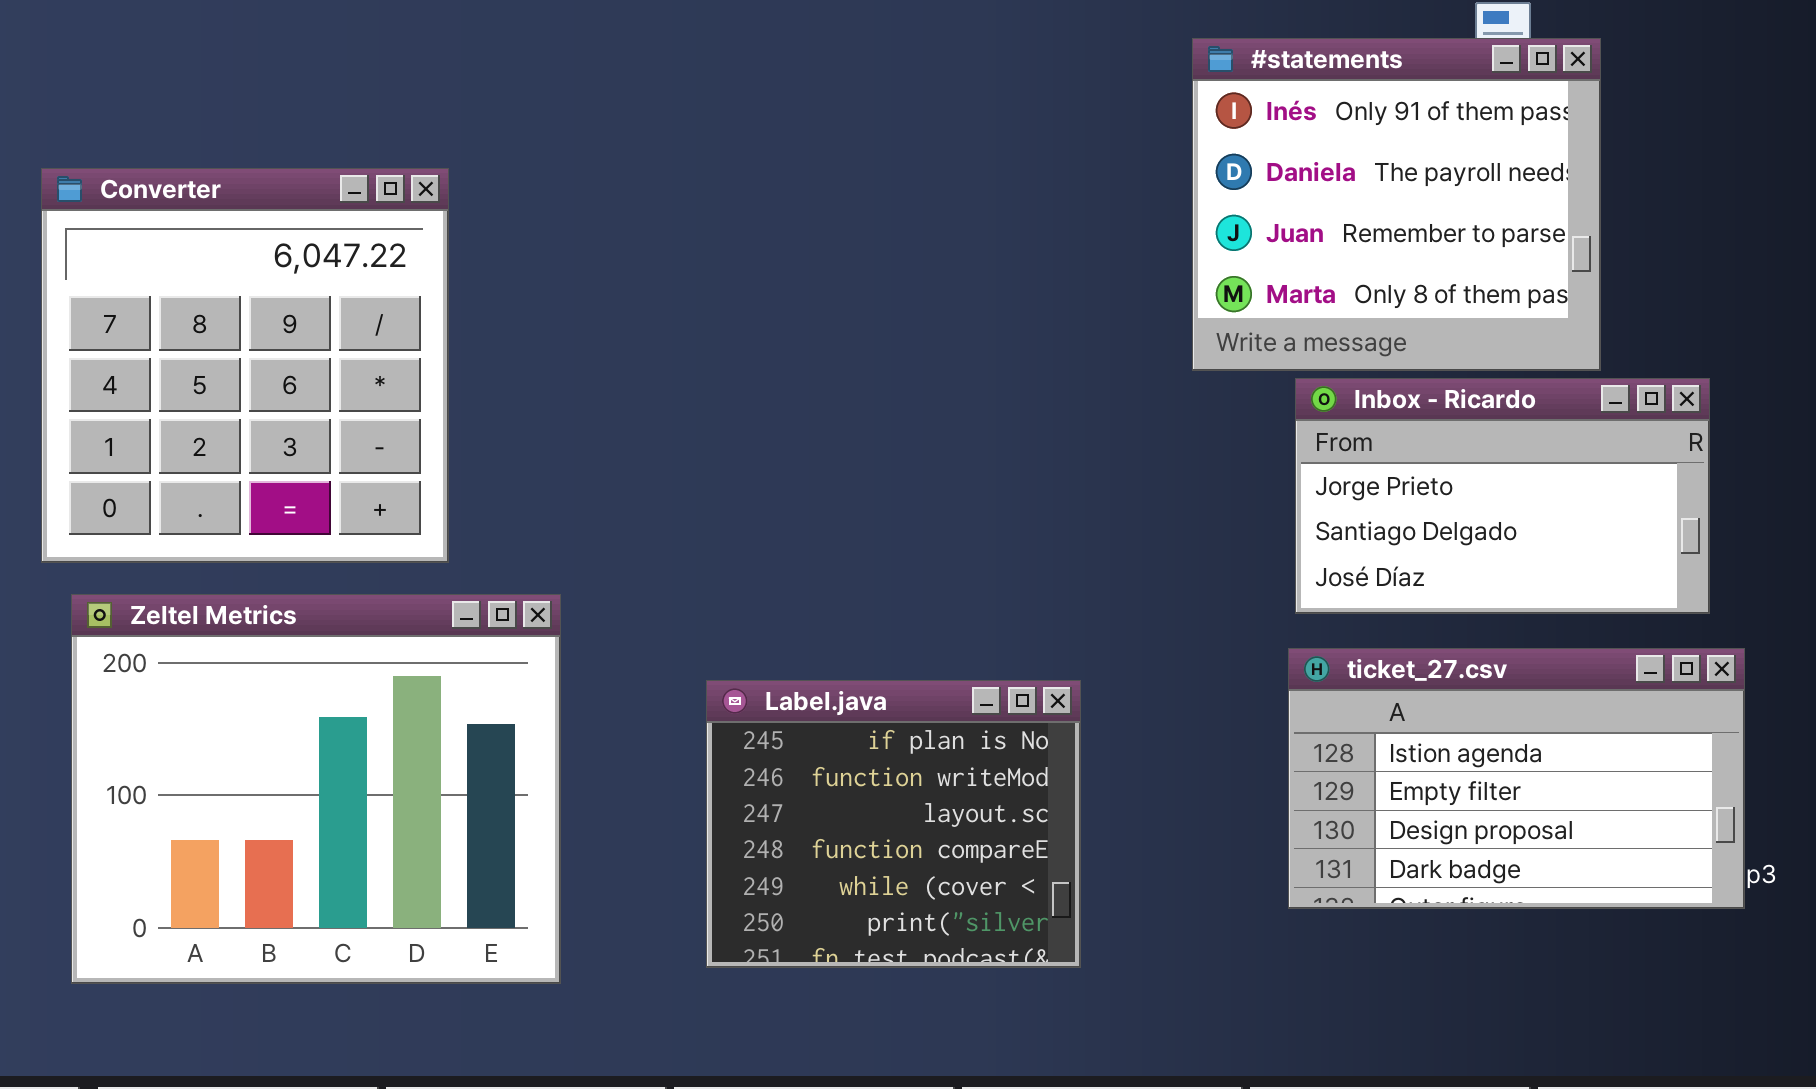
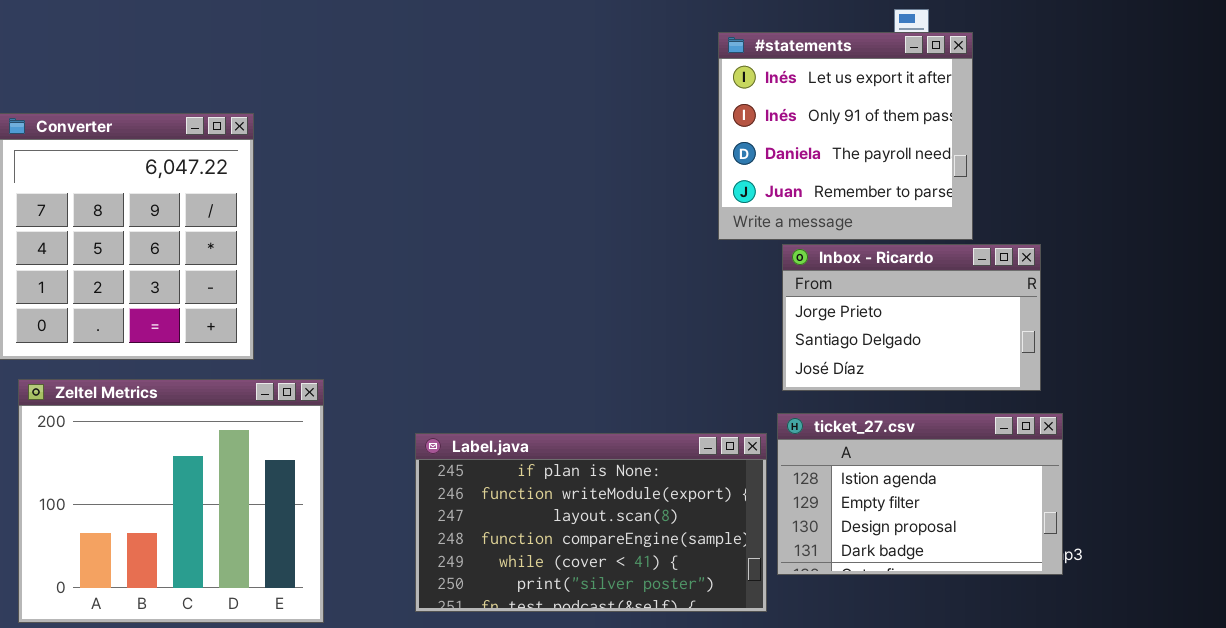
#statements: [1192,38,1601,371] -> [718,32,973,240], scrolled up 1 row
Label.java: [706,680,1081,968] -> [415,433,767,612], resized

